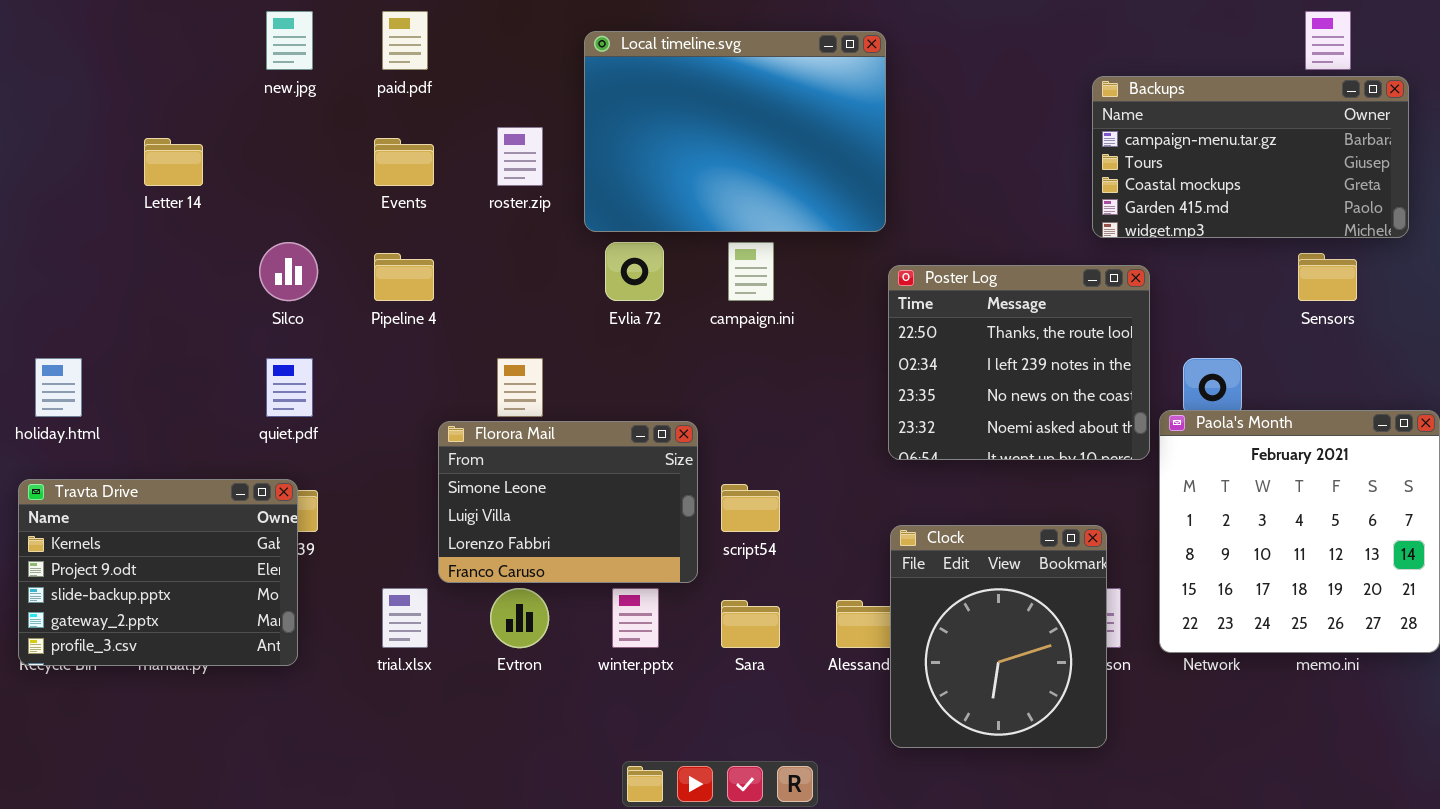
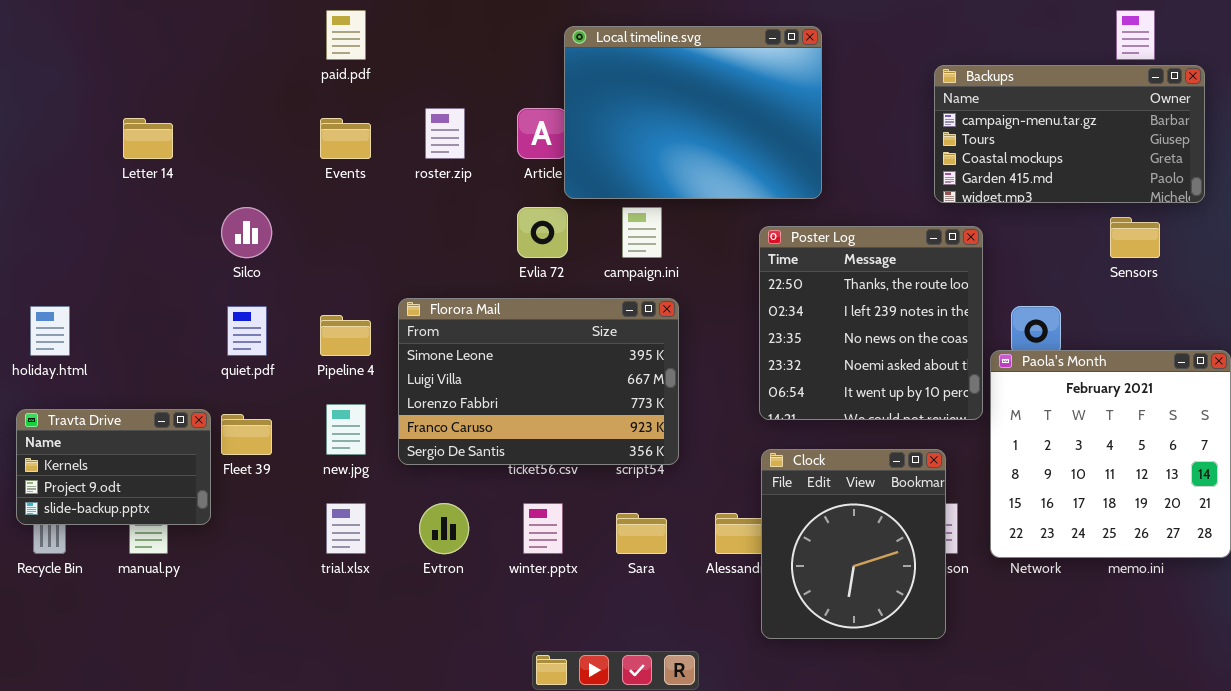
new.jpg: [266,11,313,70] -> [326,404,366,455], moved
Local timeline.svg: [584,31,886,232] -> [564,26,822,199], moved
Pipeline 4: [374,253,434,301] -> [320,315,371,356], moved
Poster Log: [888,265,1150,460] -> [759,226,983,420], resized
Florora Mail: [438,421,698,583] -> [398,298,679,465], moved, resized
Travta Drive: [18,479,298,666] -> [16,409,211,525], resized

